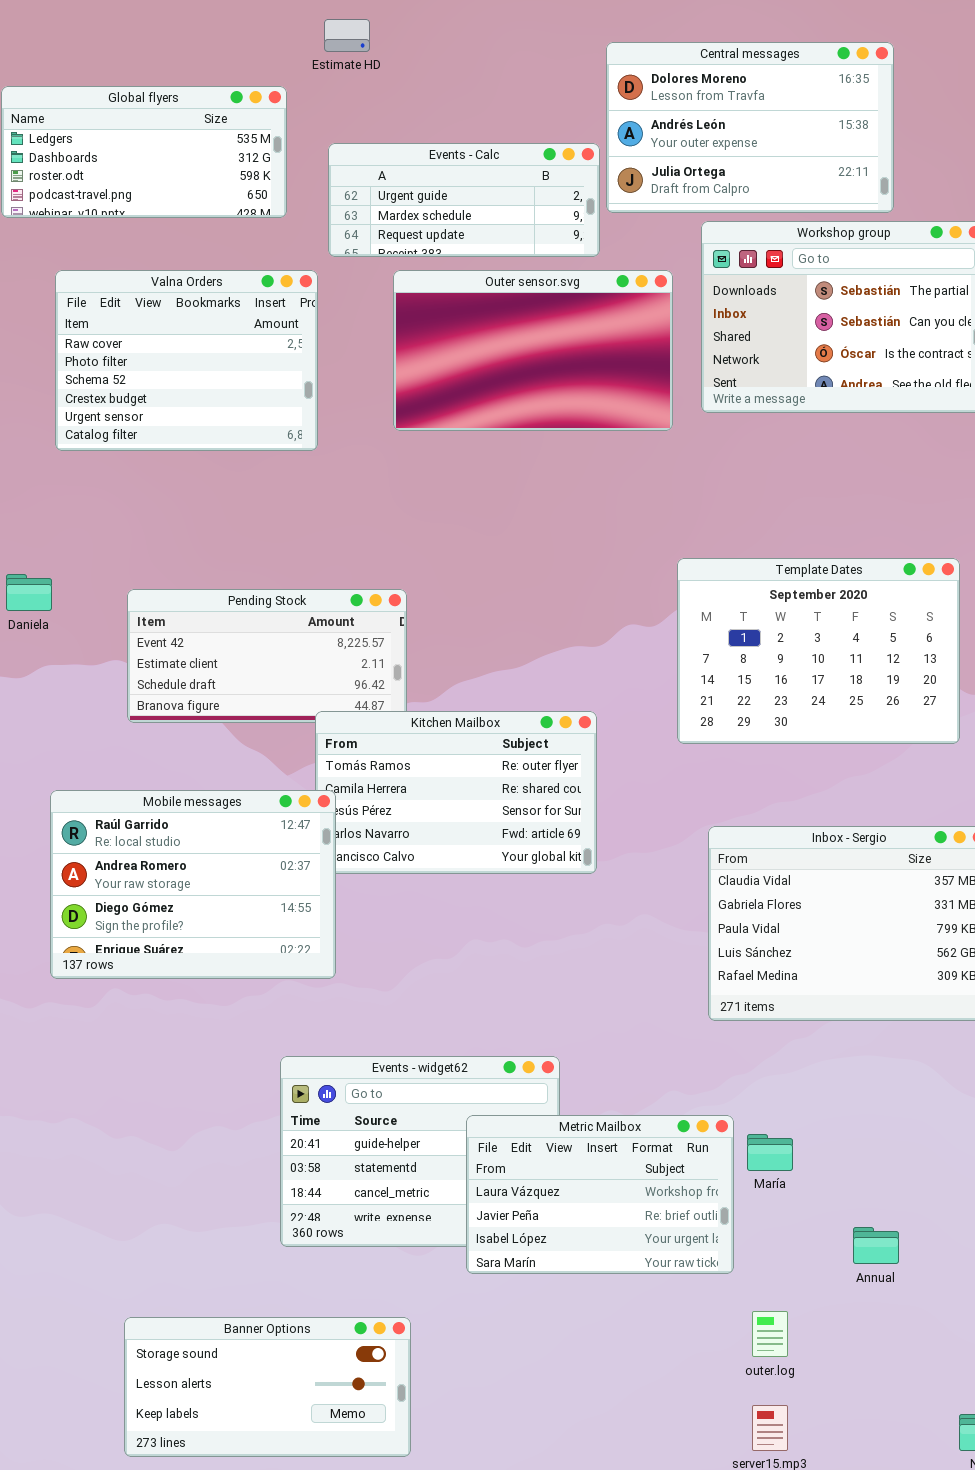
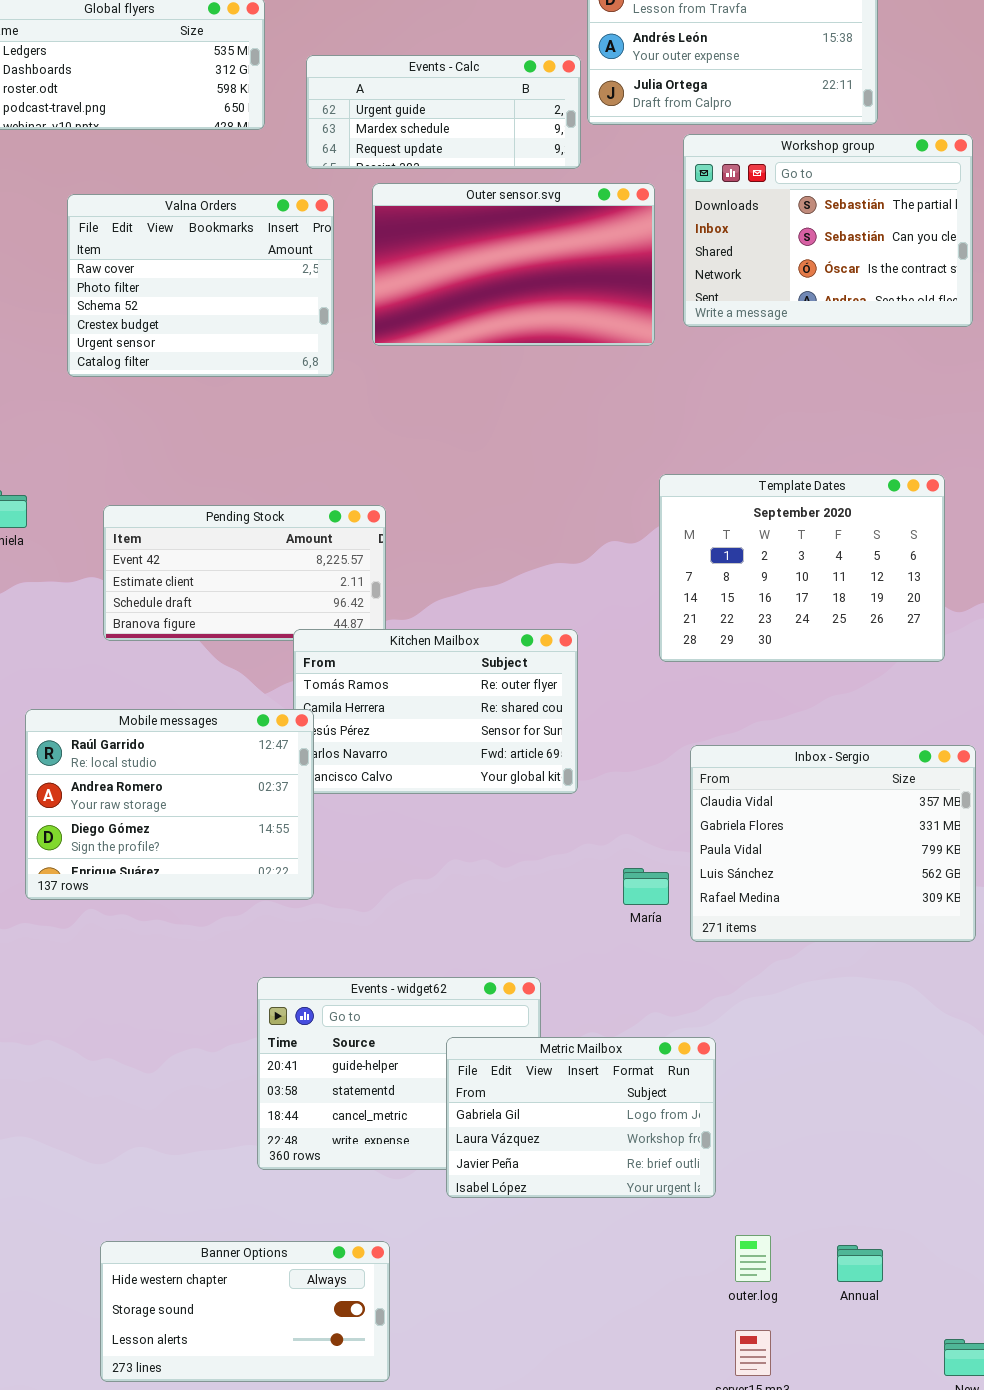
Valna Orders: [55,270,318,451] -> [67,194,334,377], moved
Metric Mailbox: [466,1115,734,1274] -> [446,1037,716,1198], scrolled up 1 row
María: [747,1134,793,1171] -> [623,868,669,905], moved
Annual: [853,1227,899,1264] -> [837,1245,883,1282], moved
Banner Options: [124,1317,411,1457] -> [100,1241,390,1382], scrolled up 1 row

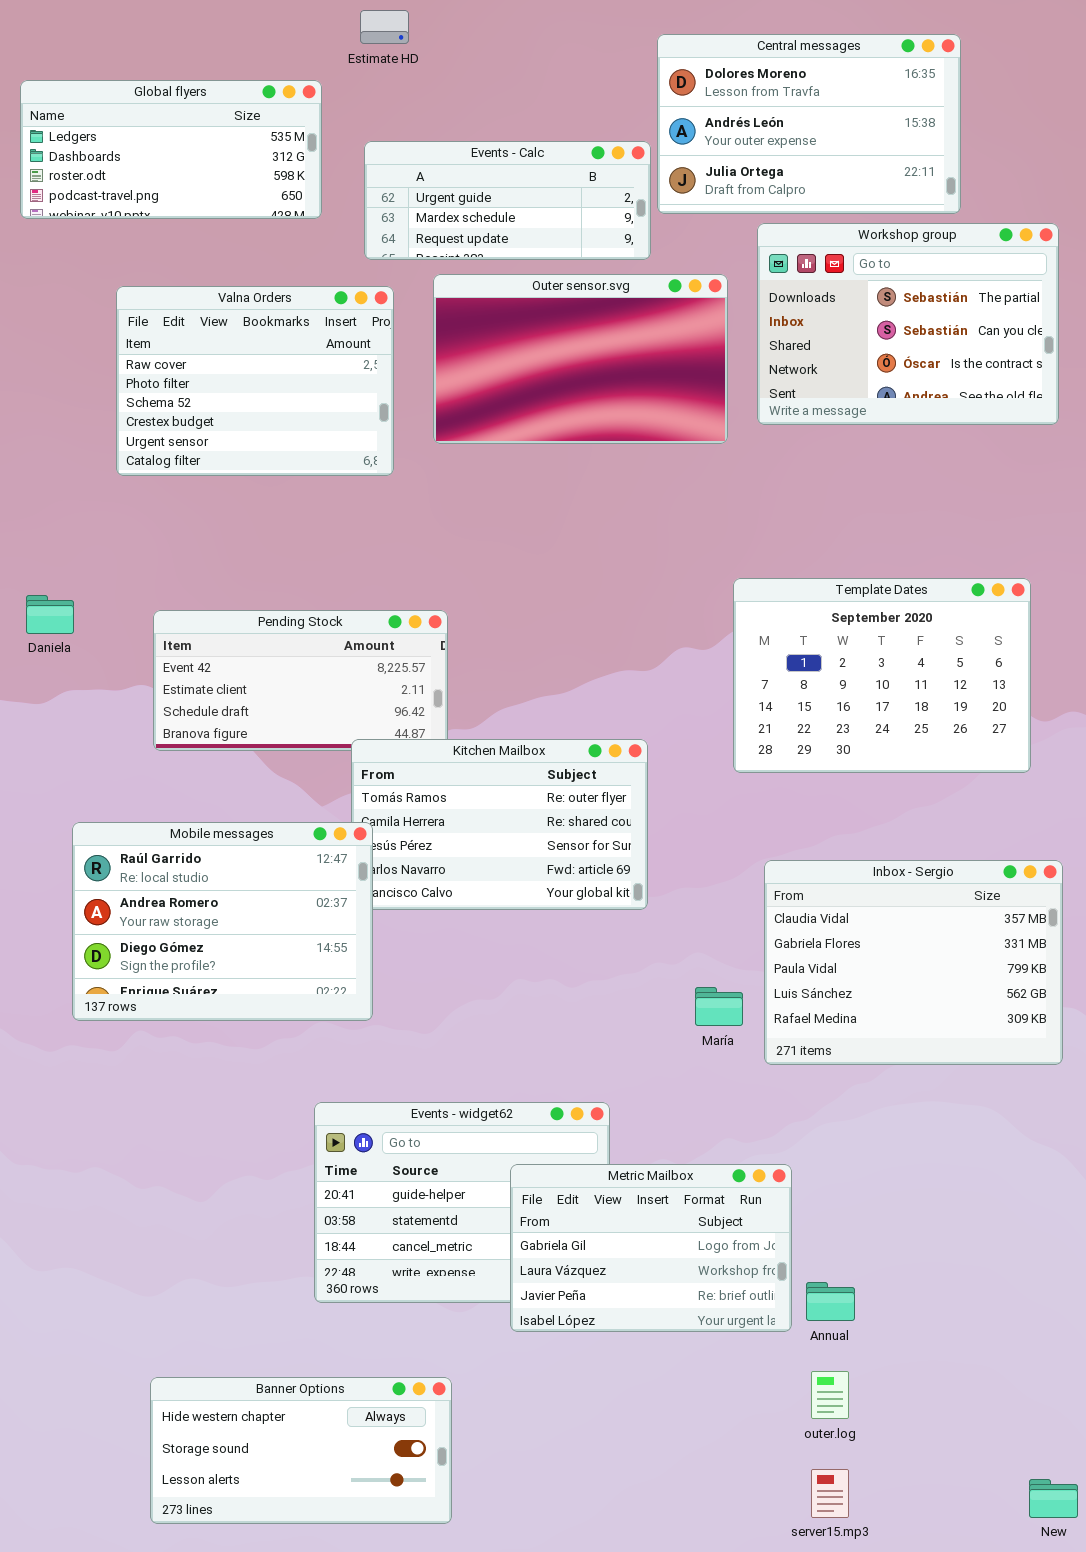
Annual: [837,1245,883,1282] -> [806,1282,855,1321], moved

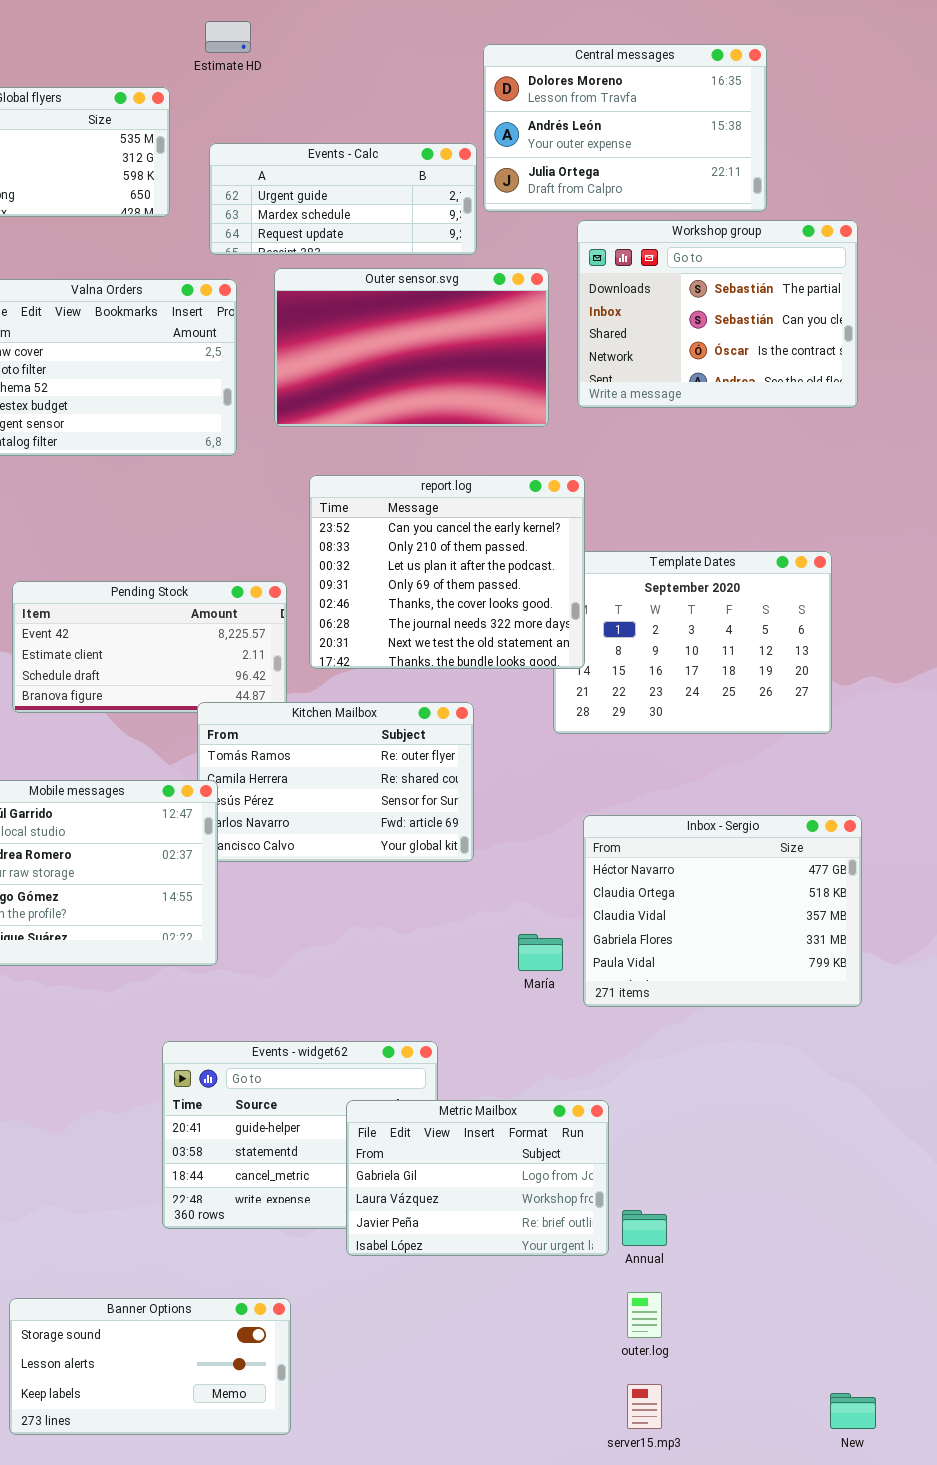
report.log: none -> [309,475,585,669], opened
Inbox - Sergio: [764,860,1063,1065] -> [583,815,862,1007], scrolled up 2 rows
Banner Options: [150,1377,452,1524] -> [9,1298,291,1435], scrolled down 1 row

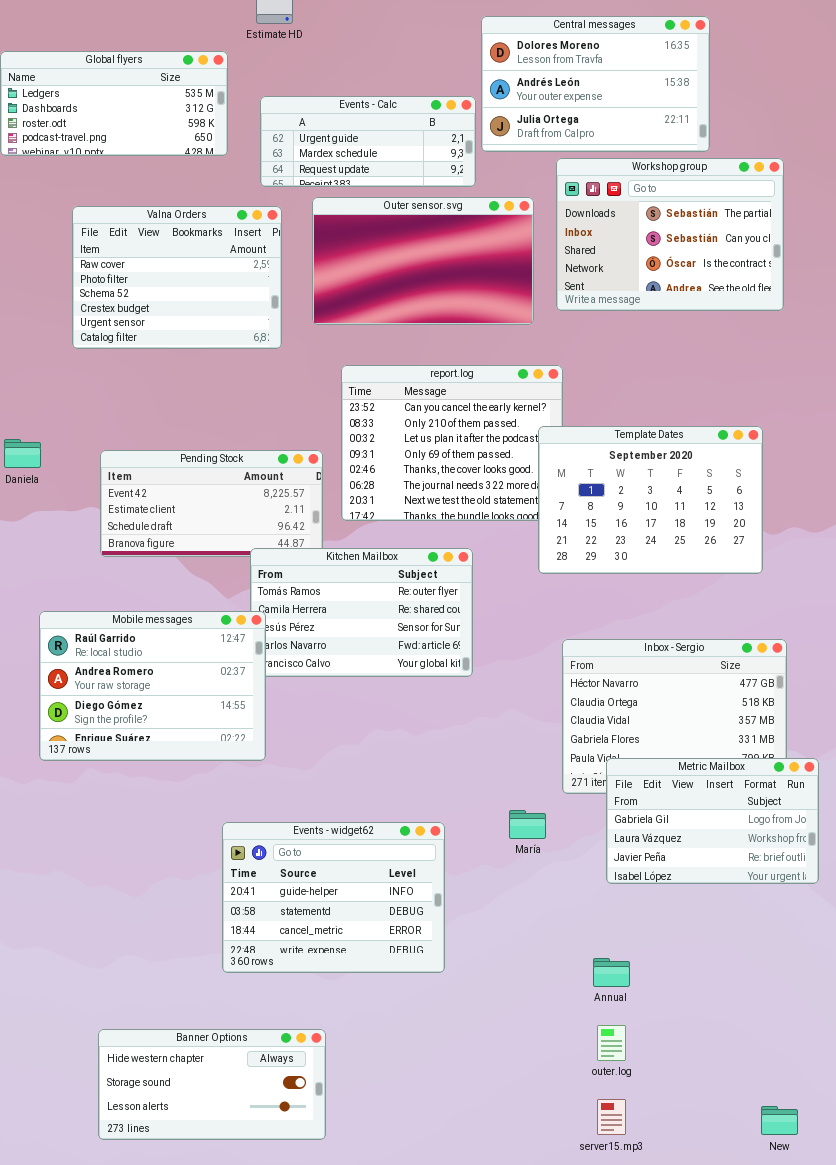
Template Dates: [553,551,832,734] -> [538,426,763,574], raised
María: [518,934,563,971] -> [509,810,546,839], moved
Metric Mailbox: [346,1100,609,1256] -> [606,758,819,884], moved
Banner Options: [9,1298,291,1435] -> [98,1029,326,1140], scrolled up 1 row

